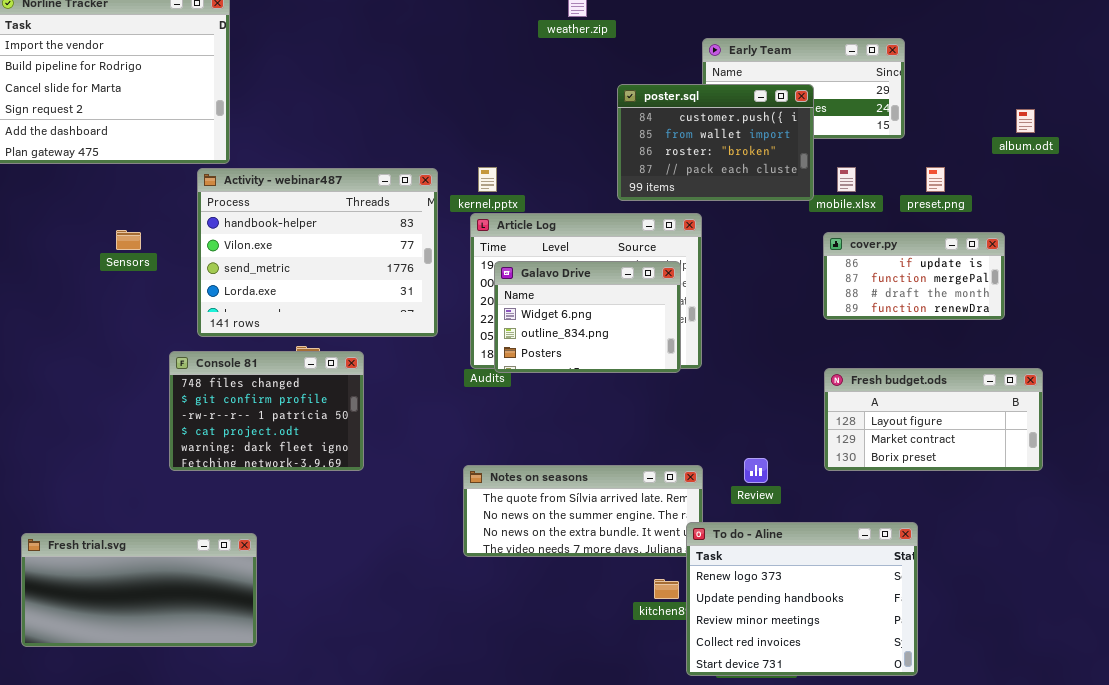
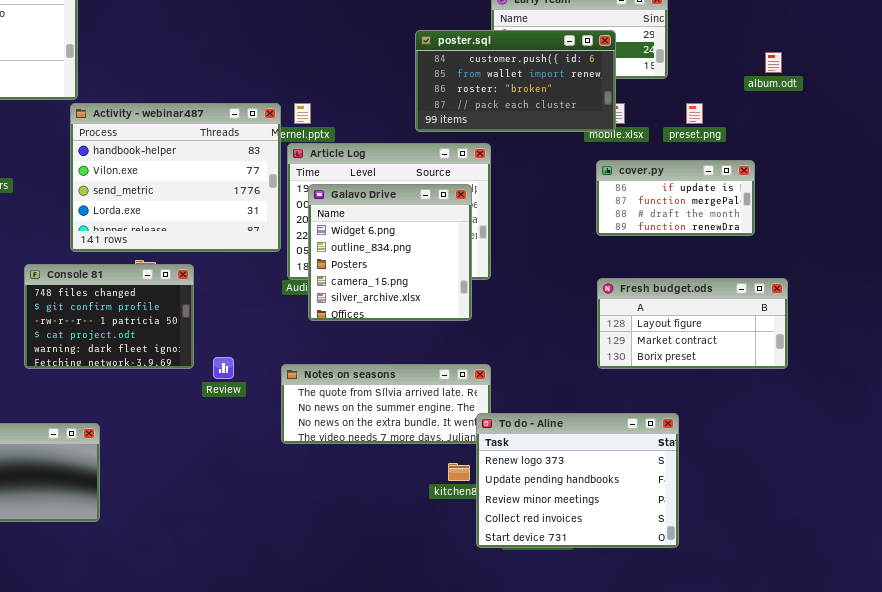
poster.sql: [617,84,814,201] -> [415,30,616,132], resized
Activity - webinar487: [197,168,438,337] -> [70,103,281,252], moved
Galavo Drive: [494,261,681,373] -> [308,184,472,321], resized
Review: [744,458,768,483] -> [213,357,234,379], moved

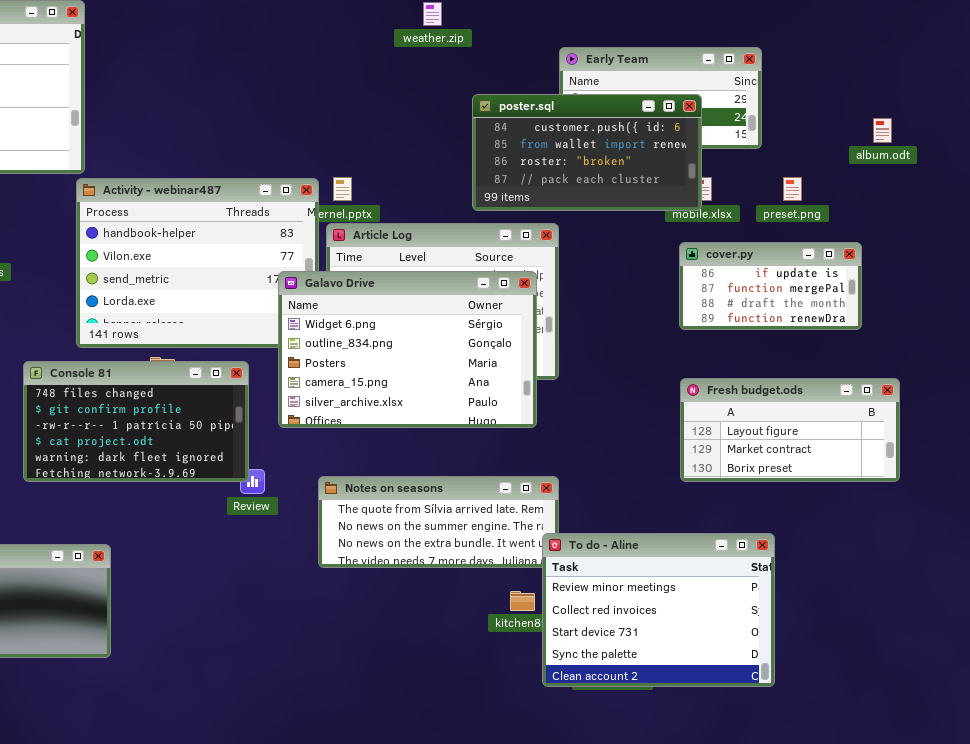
Galavo Drive: [308,184,472,321] -> [278,271,537,428], resized
Console 81: [24,264,194,369] -> [23,361,249,482], resized
To do - Aline: [476,413,679,548] -> [542,533,775,687], scrolled down 2 rows

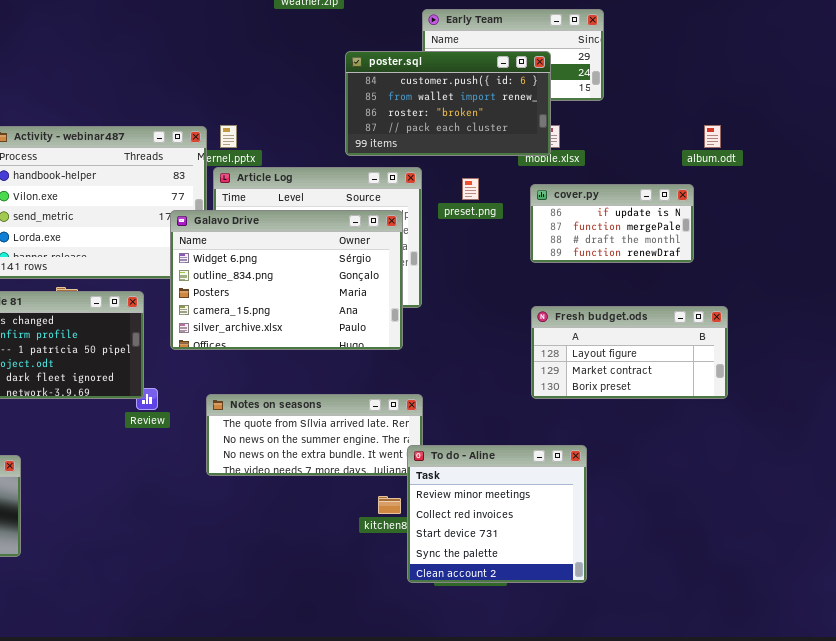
album.odt: [873,118,892,143] -> [704,125,721,148], moved
preset.png: [783,177,802,201] -> [462,178,479,200], moved
To do - Aline: [542,533,775,687] -> [407,445,587,583], resized

